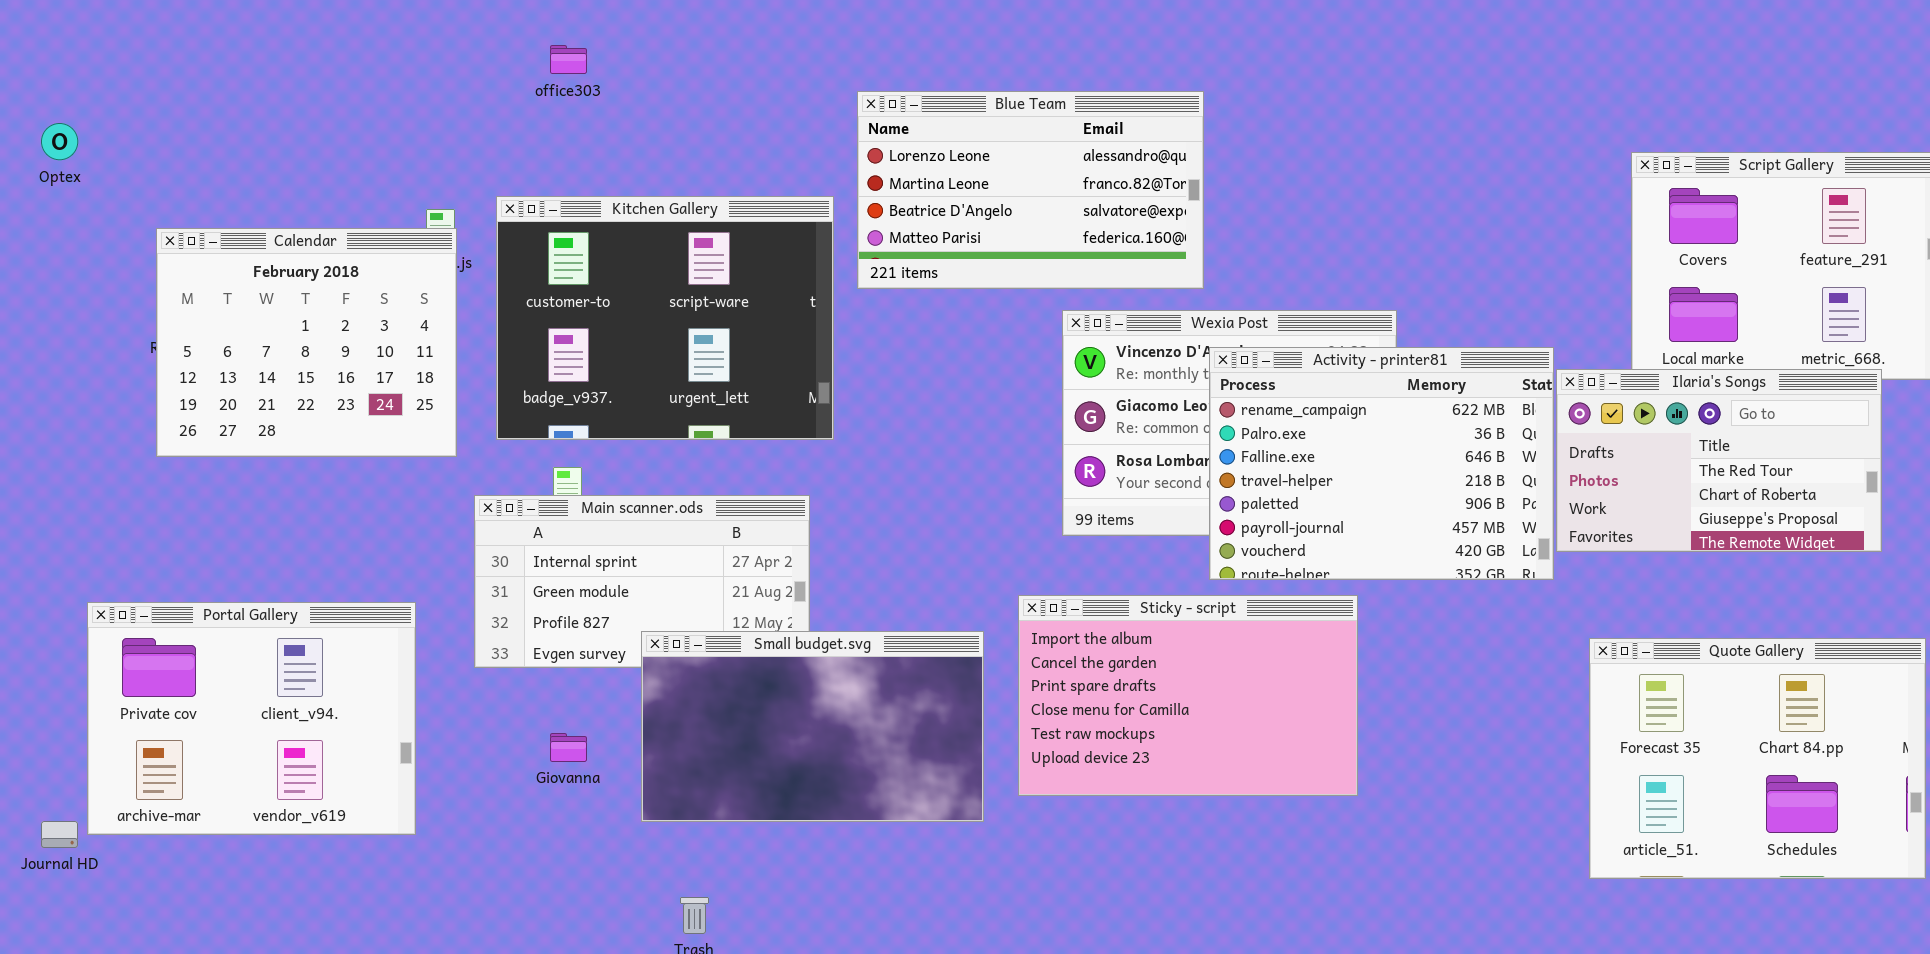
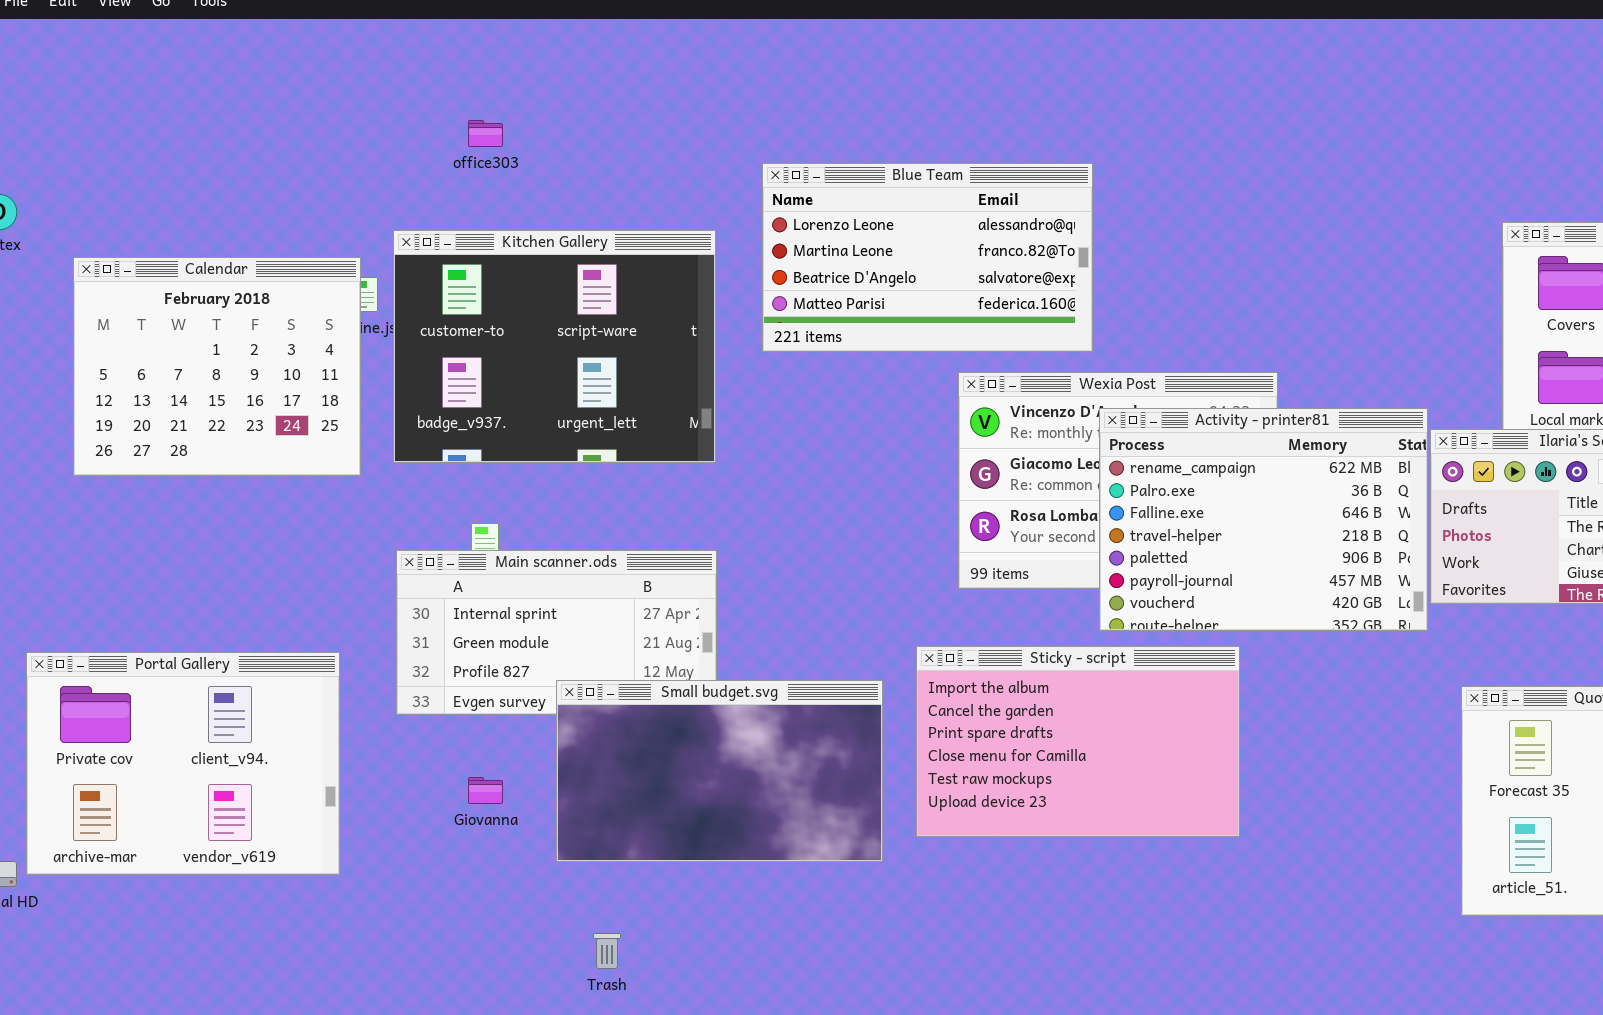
Kitchen Gallery: [496,196,834,440] -> [393,230,716,463], moved
Calendar: [156,228,457,457] -> [73,257,361,476], moved

